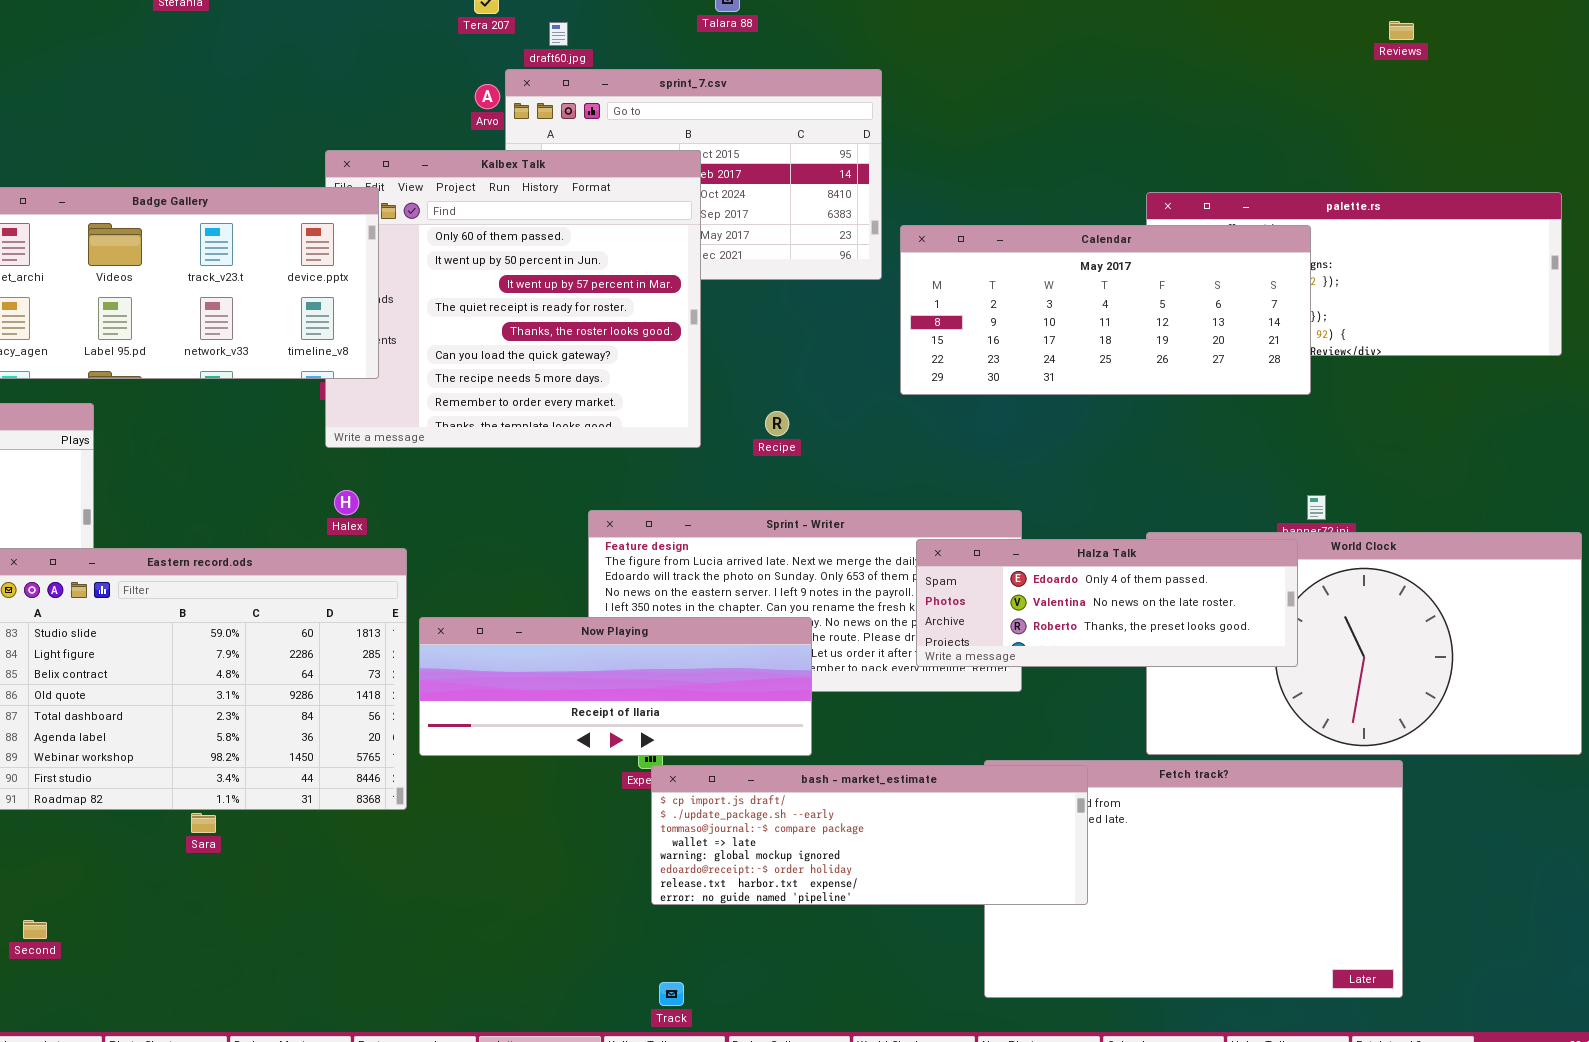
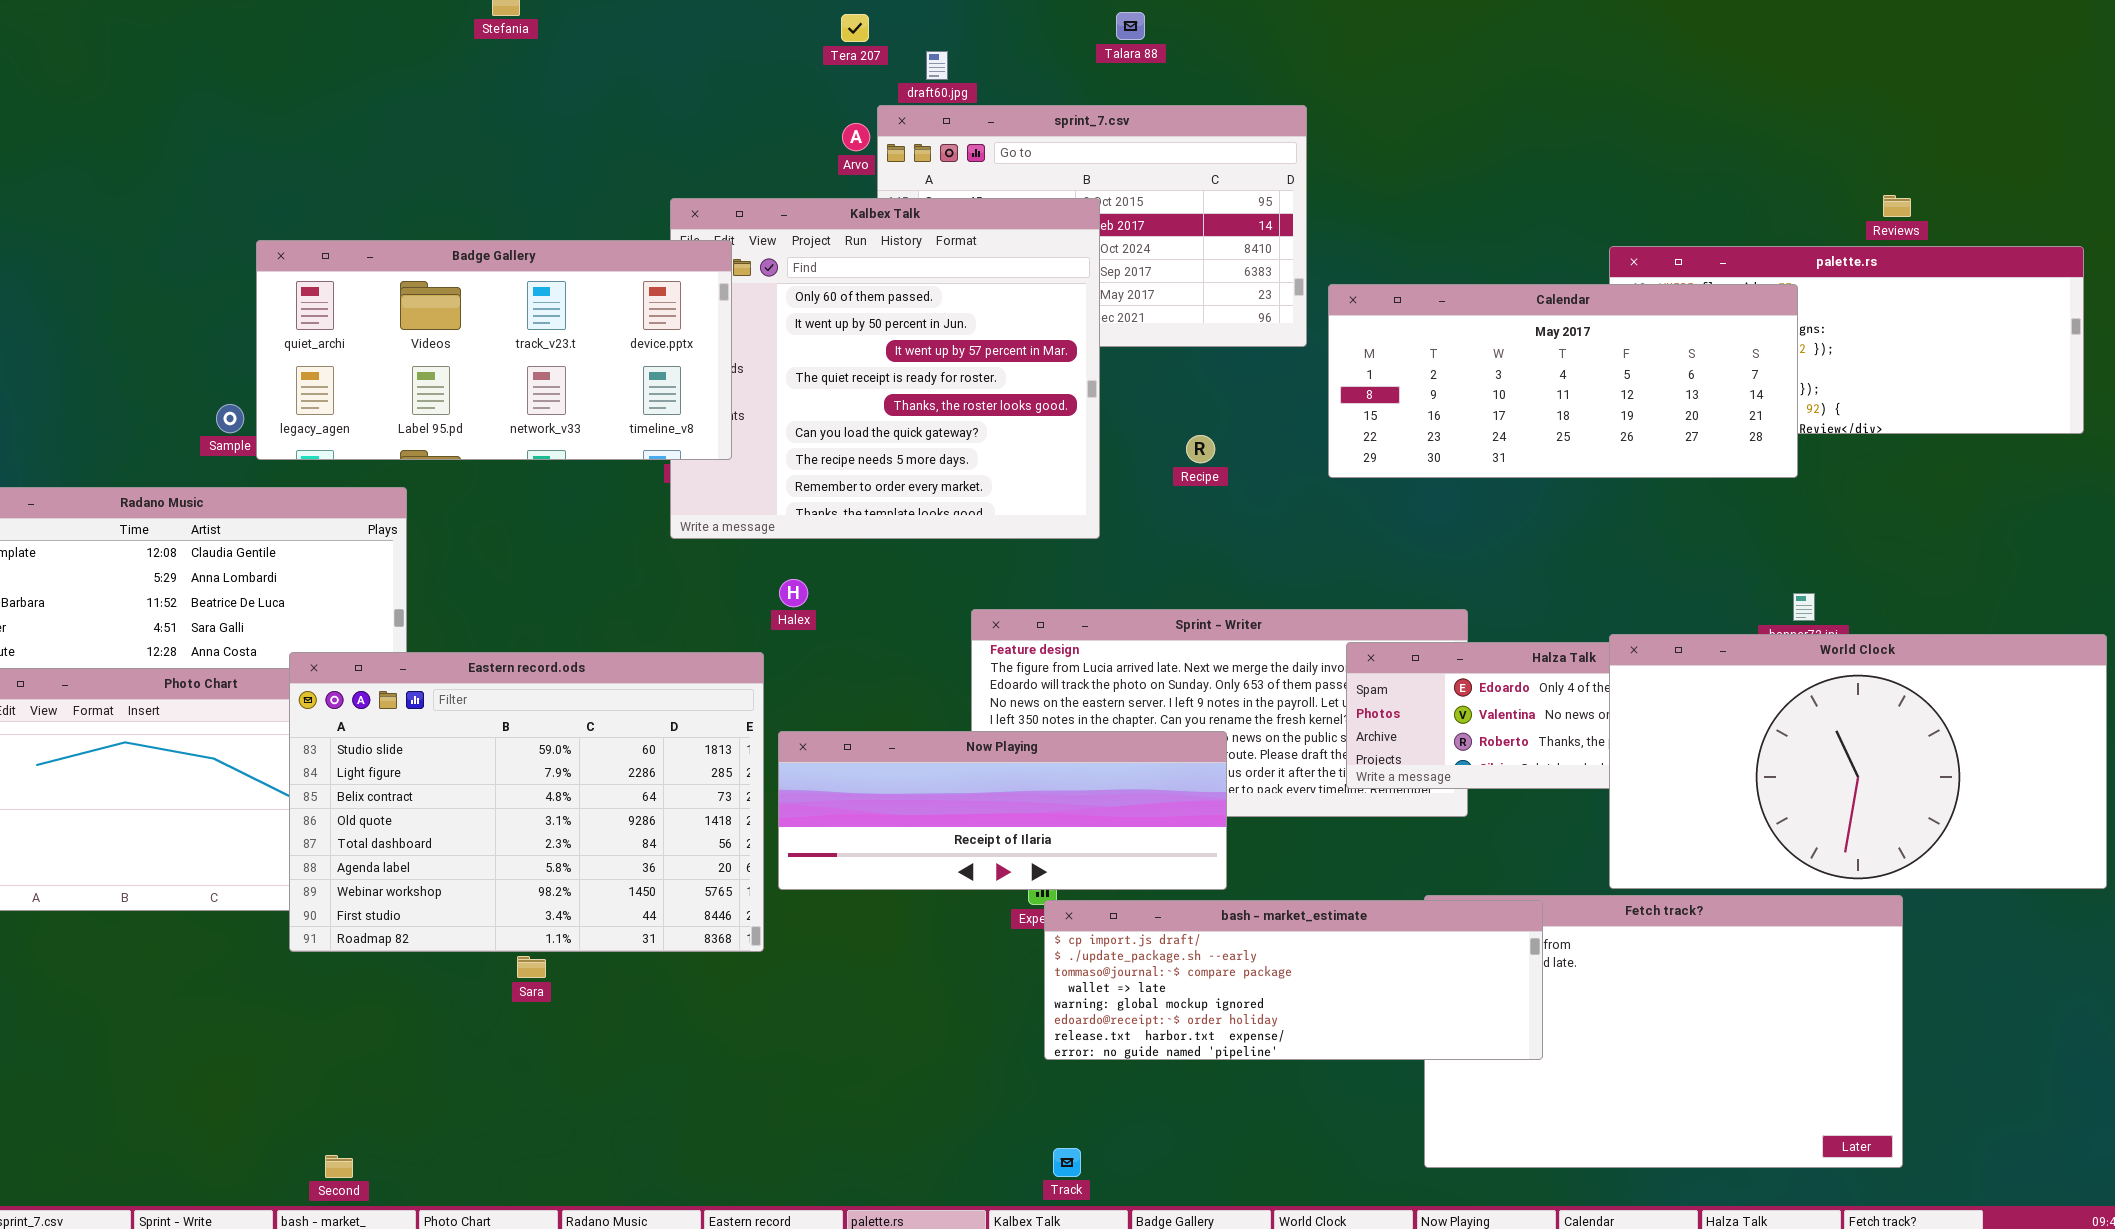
Reviews: [1389,21,1414,40] -> [1883,195,1911,217], moved
Recipe: [765,411,789,436] -> [1186,435,1215,463], moved
Halex: [334,490,359,515] -> [779,579,808,607], moved
World Clock: [1146,532,1582,755] -> [1609,634,2107,889], raised
Second: [23,920,47,939] -> [325,1155,353,1178], moved

